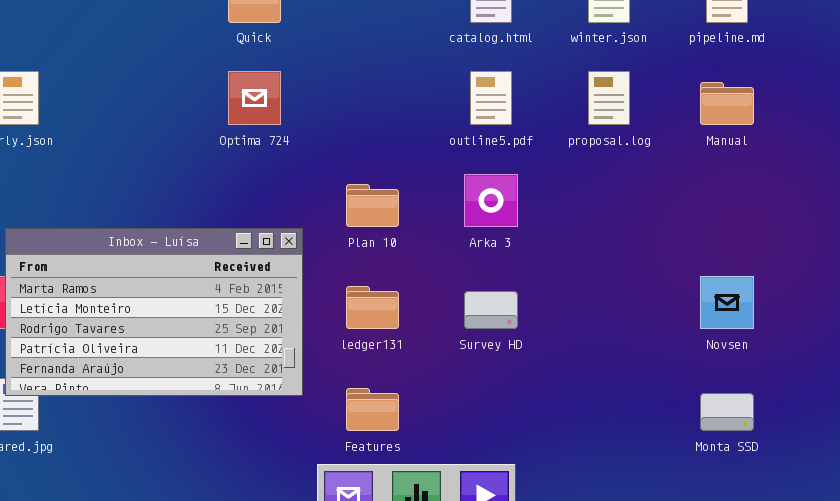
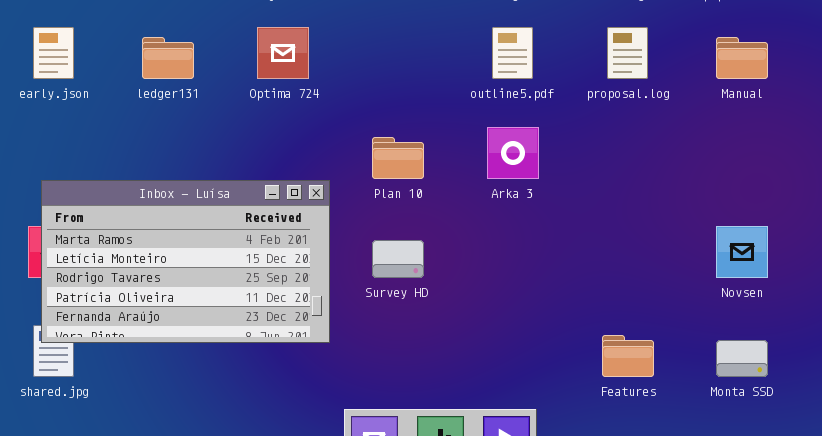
ledger131: [346,286,399,329] -> [142,37,194,79], moved
Survey HD: [464,291,518,329] -> [372,240,424,278], moved
Features: [346,388,399,431] -> [602,335,654,377], moved

